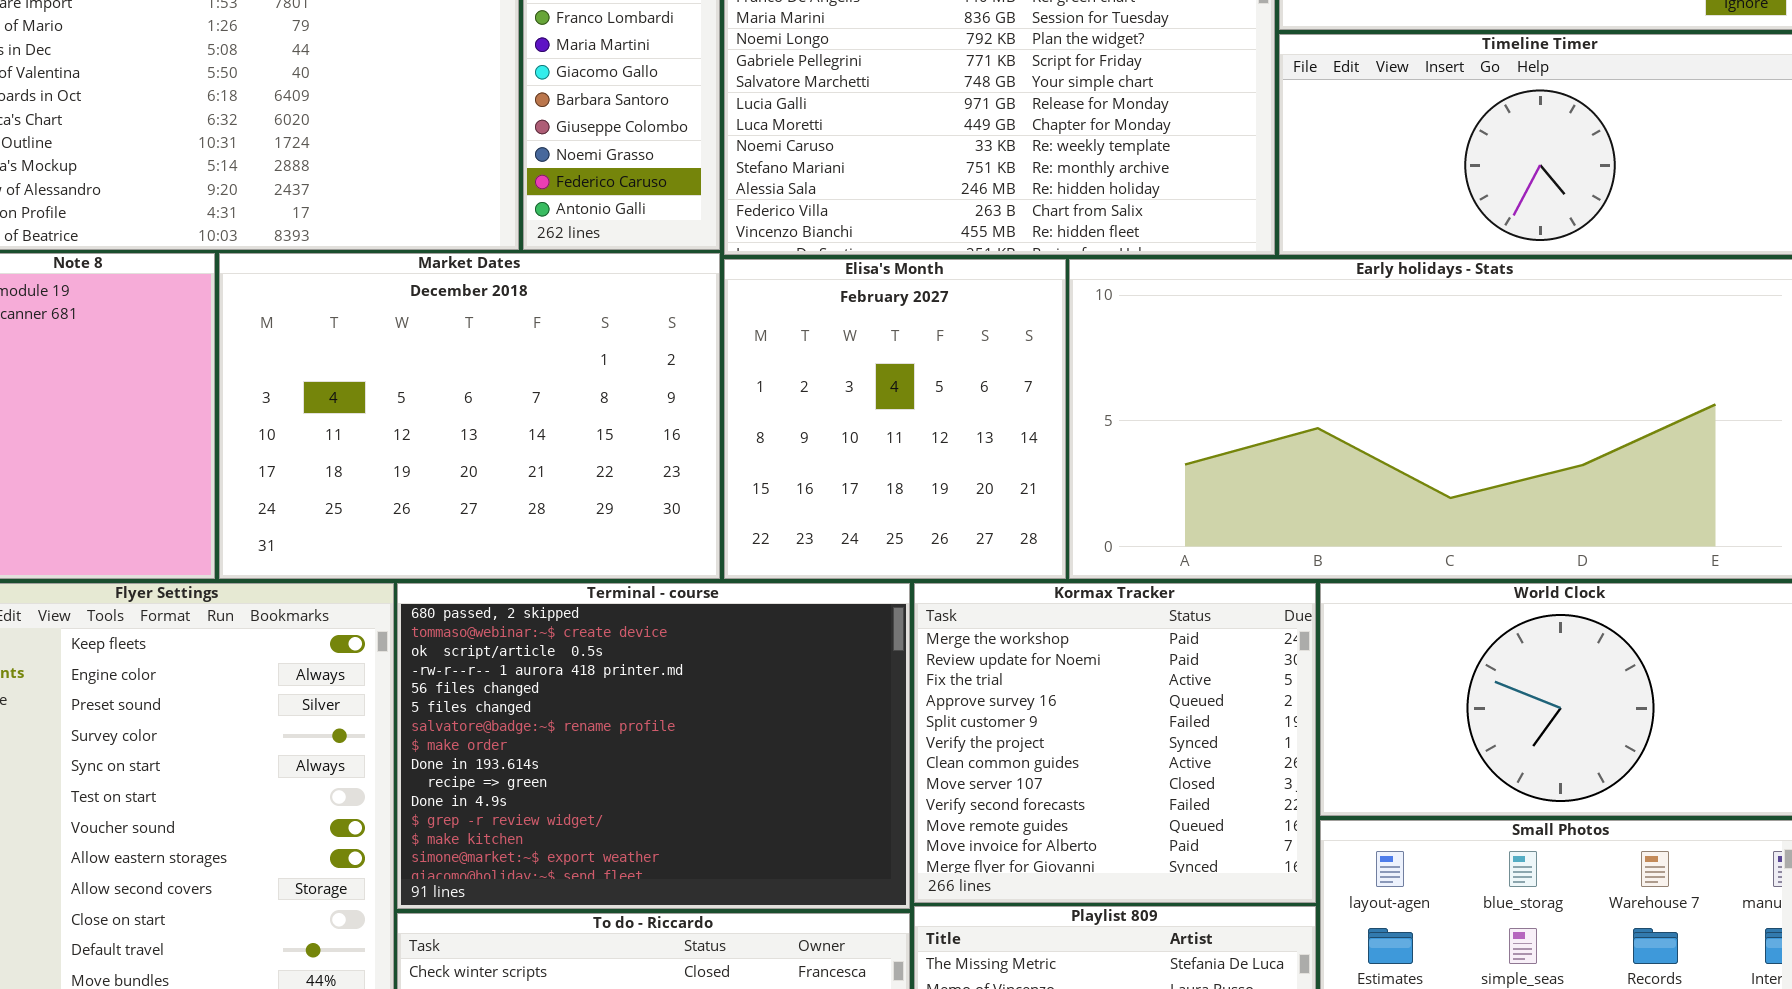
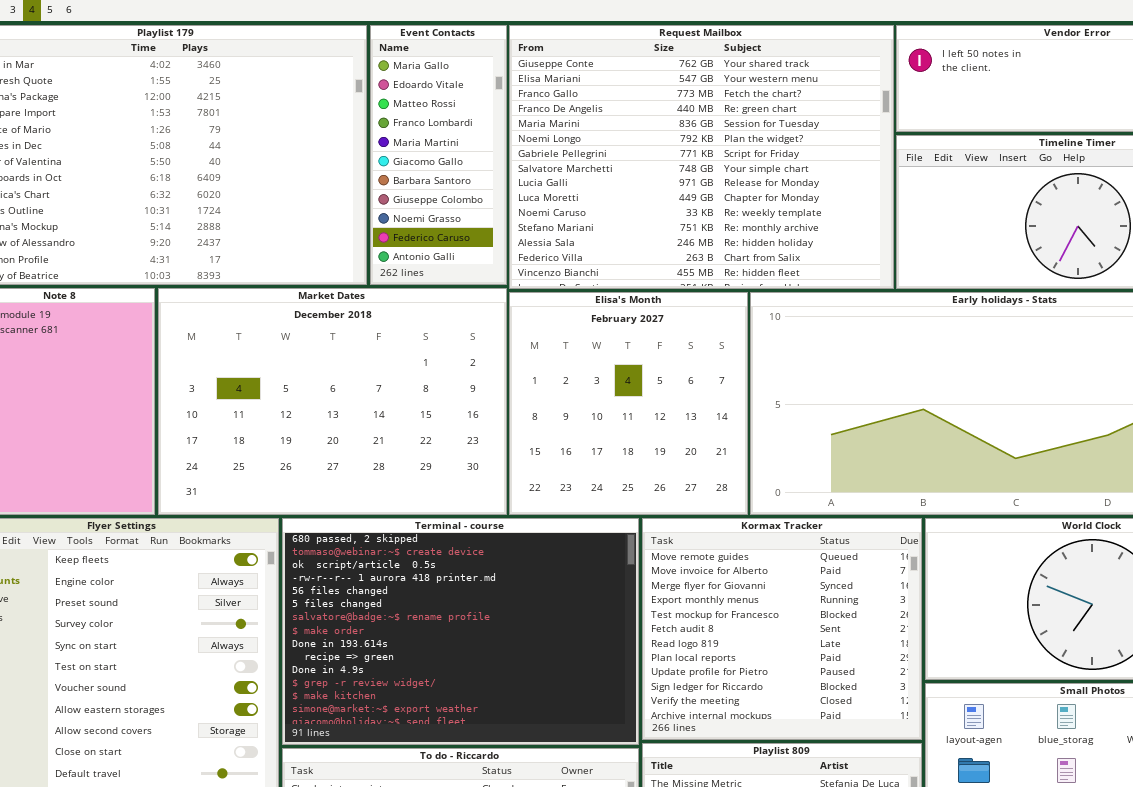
Kormax Tracker: [914,583,1316,903] -> [642,518,922,740], scrolled down 9 rows

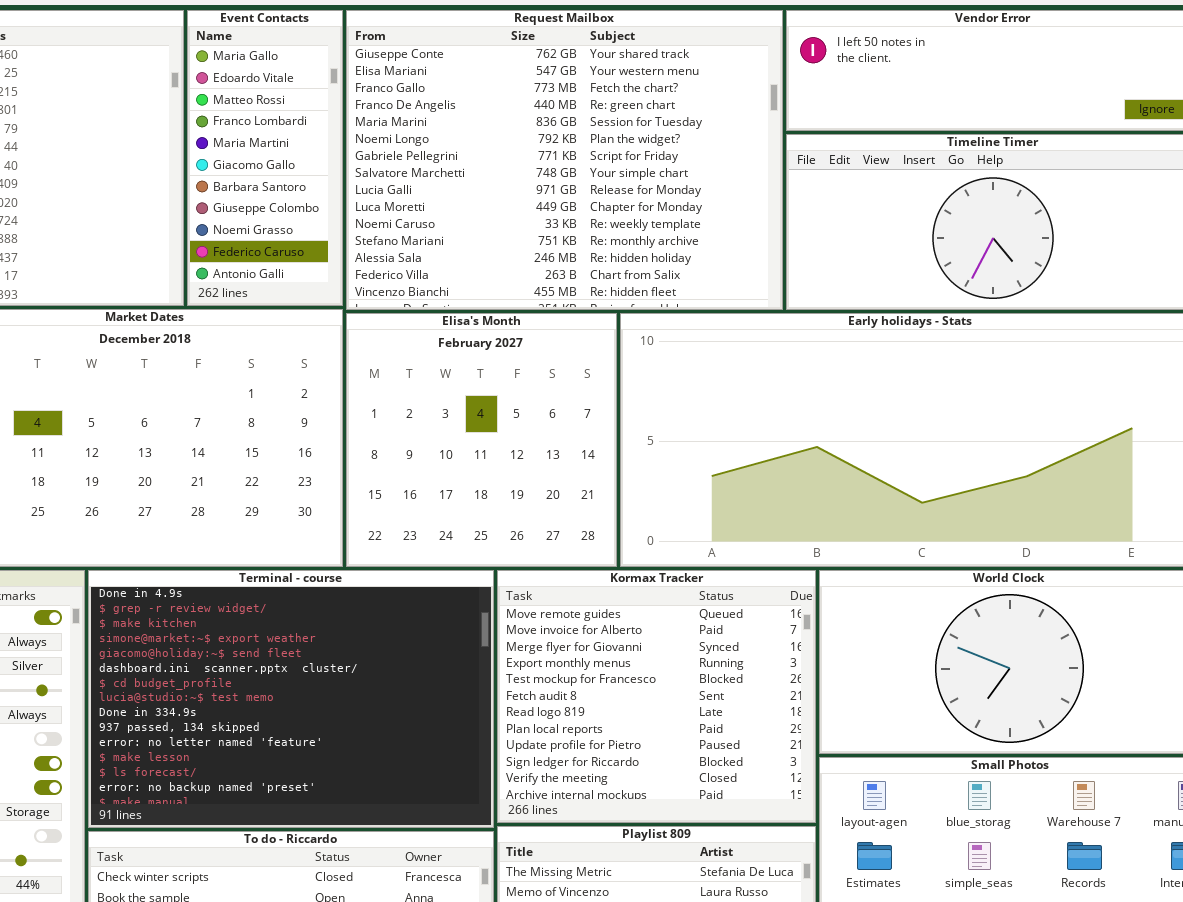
Terminal - course: [282,518,639,745] -> [88,570,494,828], scrolled down 10 rows

